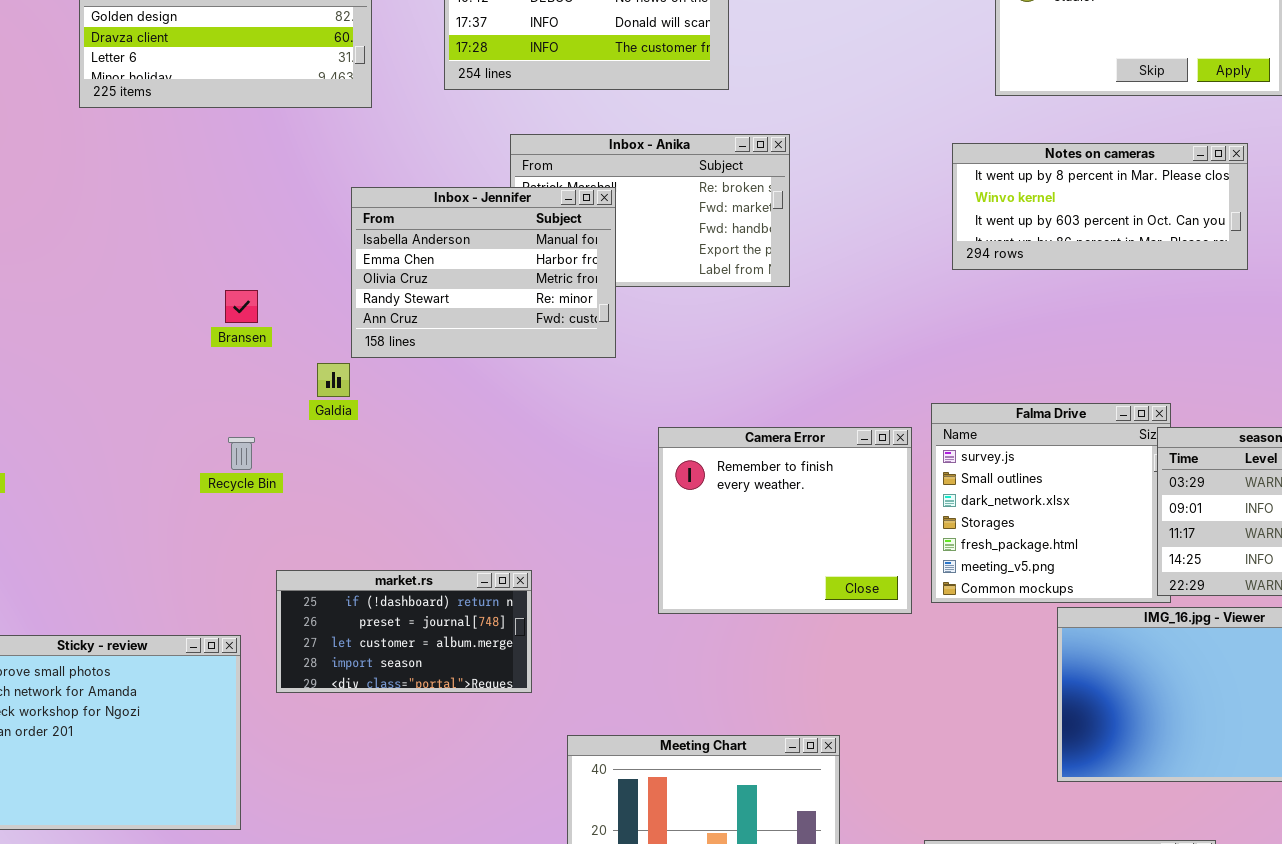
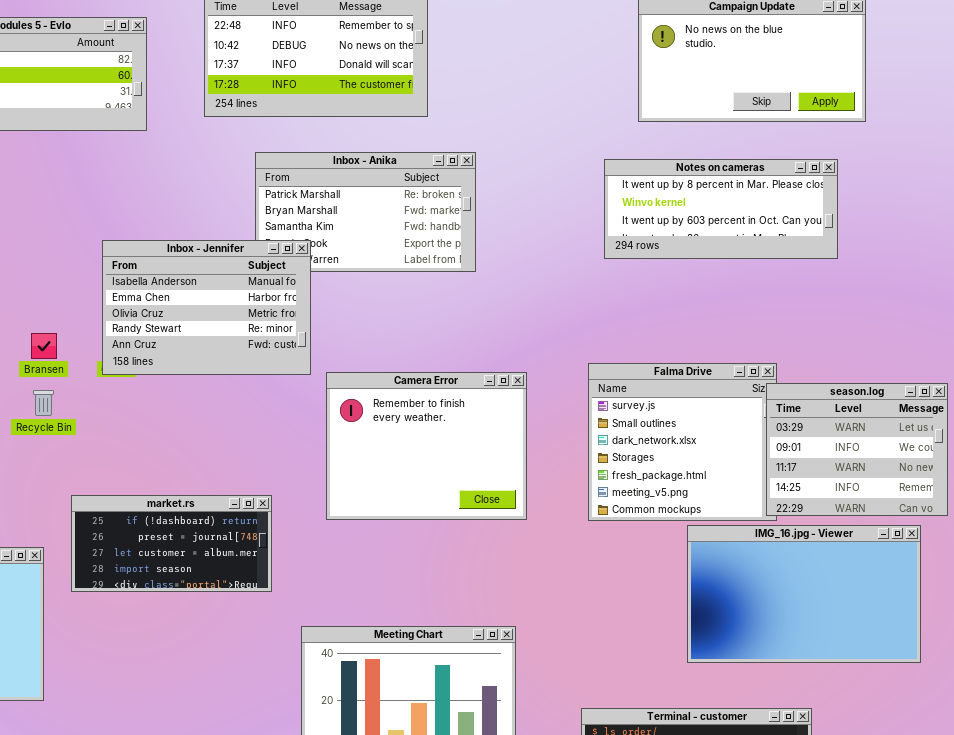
Inbox - Jennifer: [351,187,616,358] -> [102,240,311,375], moved
Bransen: [225,290,258,323] -> [31,333,57,359], moved
Camera Error: [658,427,912,614] -> [326,372,527,520], moved

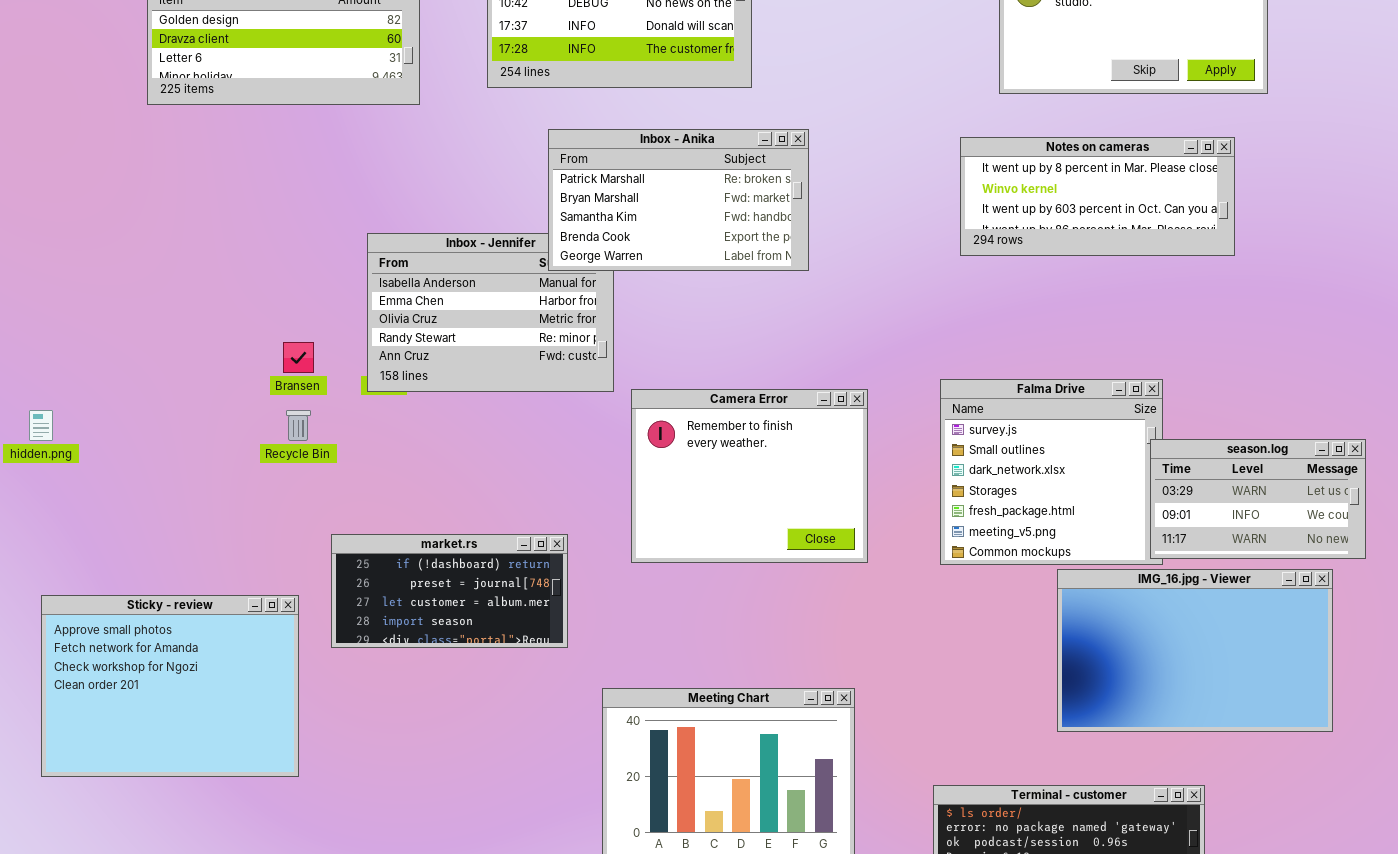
Inbox - Anika: [255,152,476,272] -> [548,129,809,271], raised
season.log: [766,383,948,516] -> [1150,439,1366,559], resized

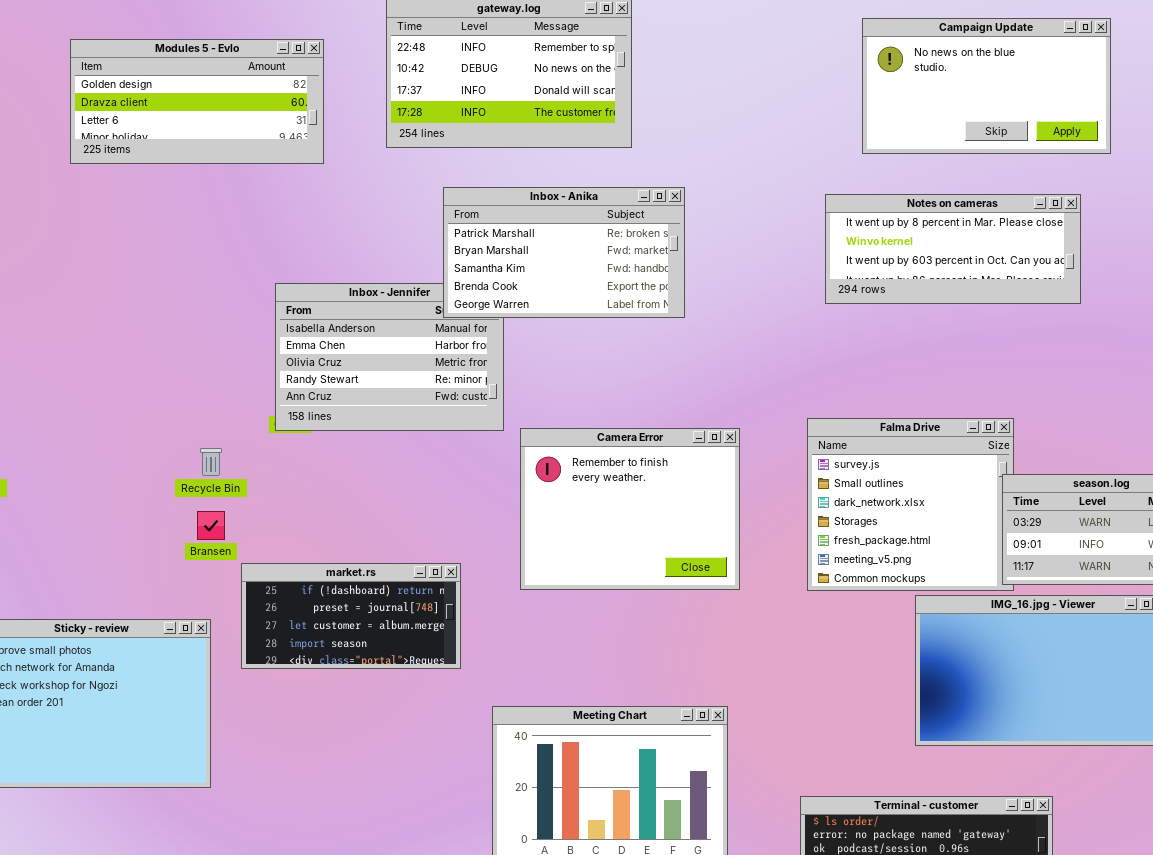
Bransen: [283,342,314,373] -> [197,511,225,540], moved

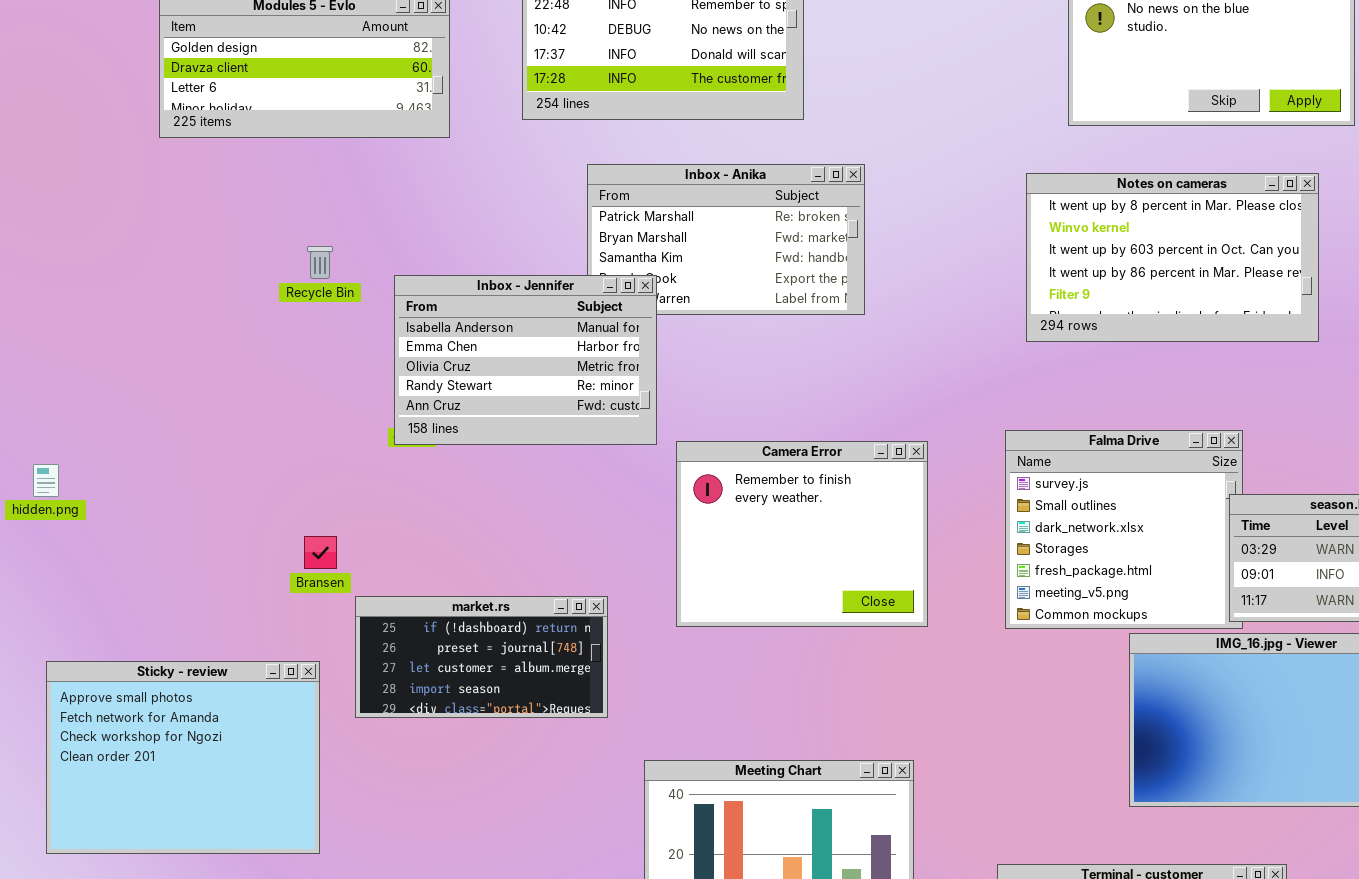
Notes on cameras: [825,194,1081,304] -> [1026,173,1319,342], resized
Inbox - Jennifer: [275,283,504,431] -> [394,275,657,445], raised
Recycle Bin: [200,448,222,476] -> [307,246,333,279], moved

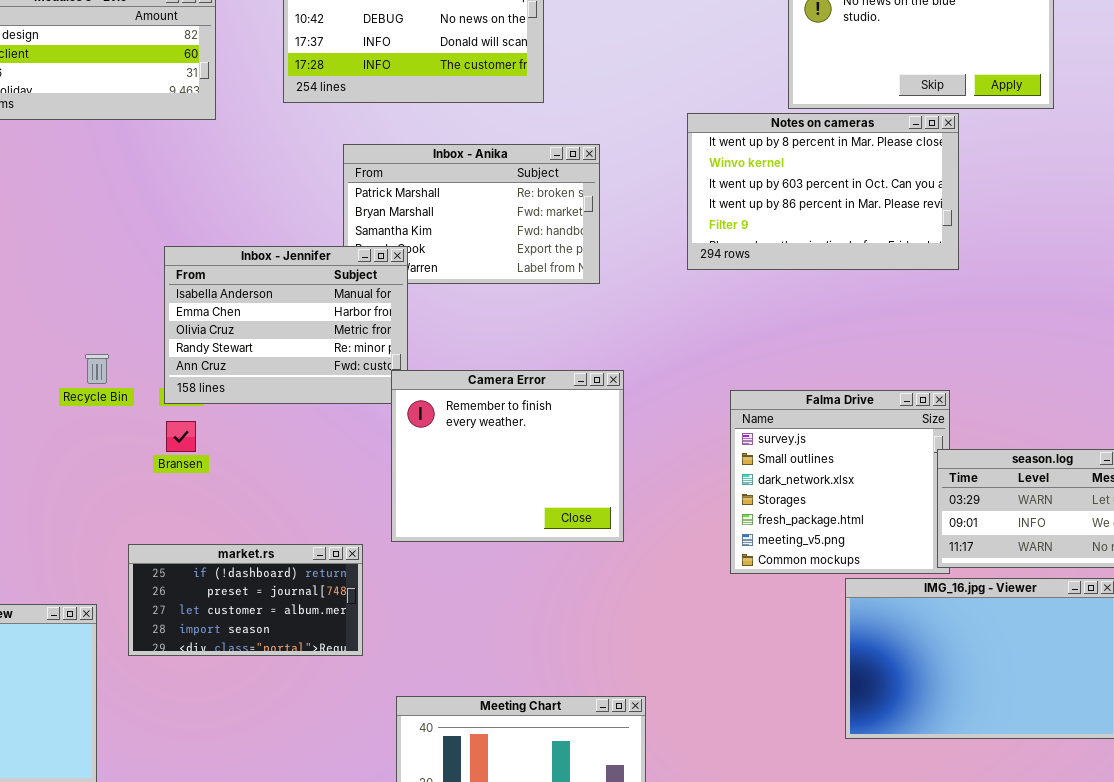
Notes on cameras: [1026,173,1319,342] -> [687,113,959,270], moved
Recycle Bin: [307,246,333,279] -> [85,354,109,384], moved
Camera Error: [676,441,928,627] -> [391,370,624,542], moved
Bransen: [304,536,337,569] -> [166,421,196,452], moved

